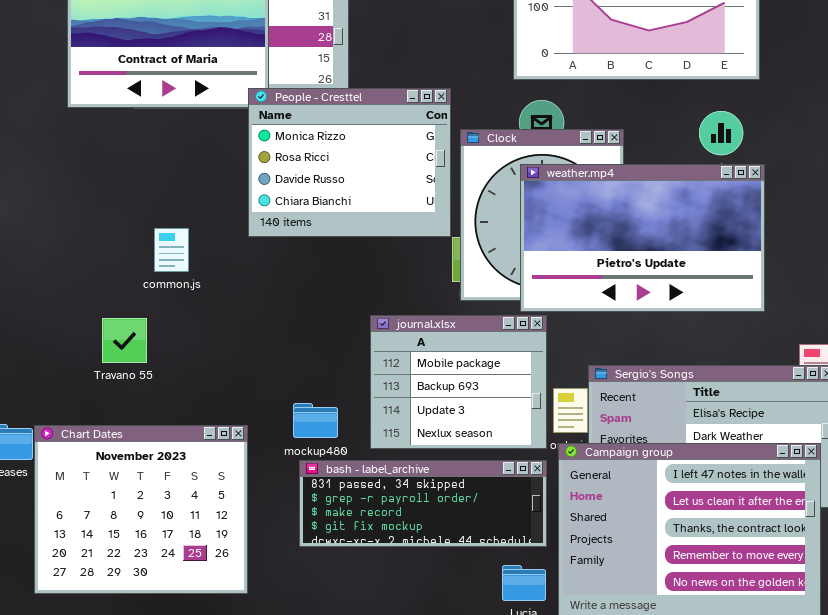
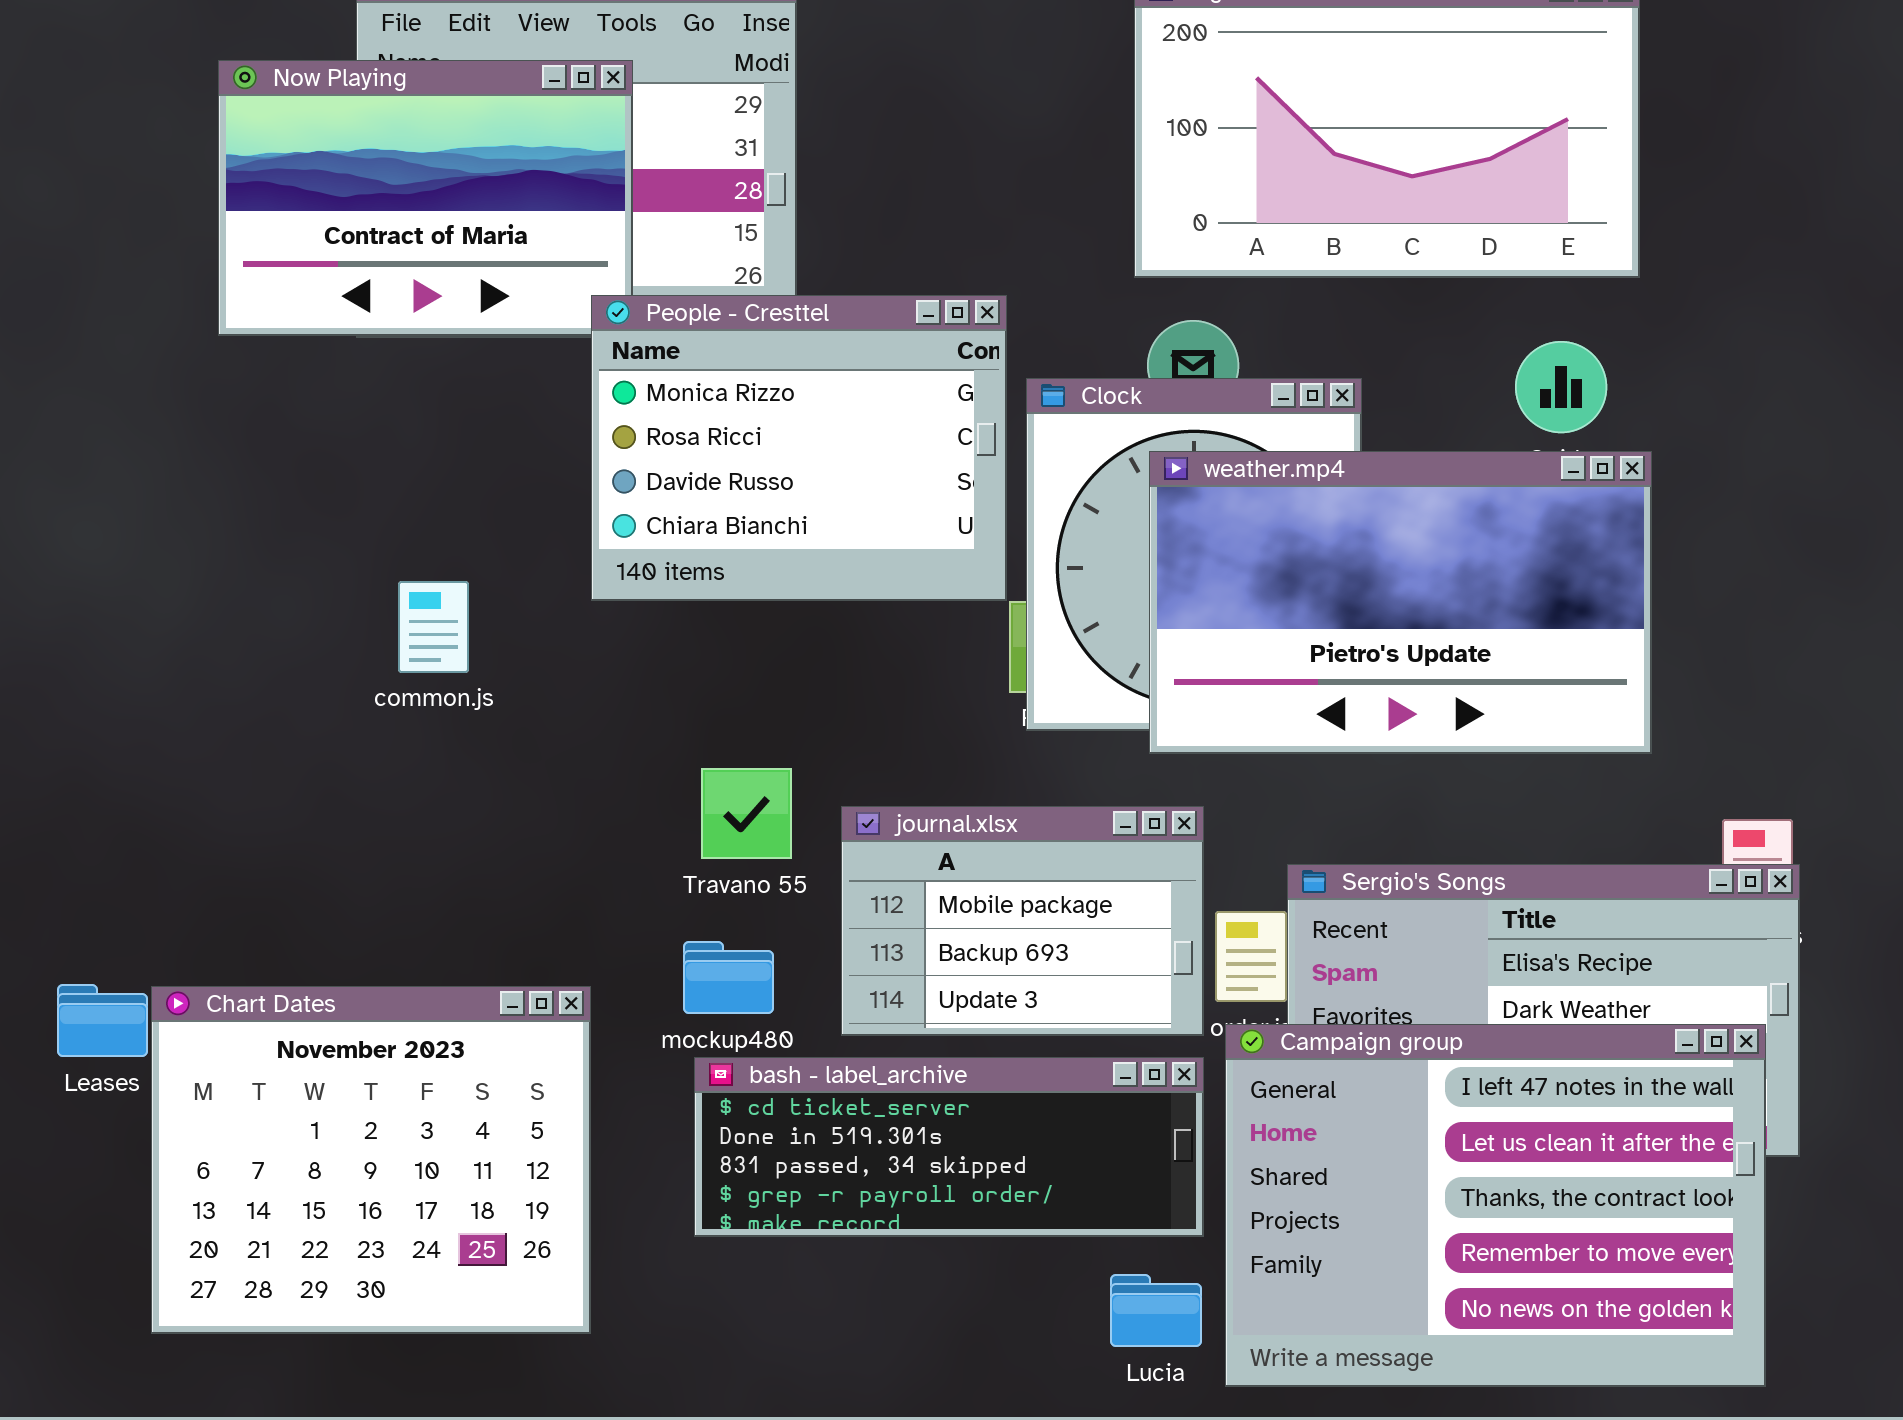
journal.xlsx: [370,315,547,449] -> [841,806,1204,1036], resized
Travano 55: [102,318,147,363] -> [701,768,792,859], moved
bash - label_archive: [299,460,547,547] -> [694,1057,1204,1237], scrolled up 2 rows

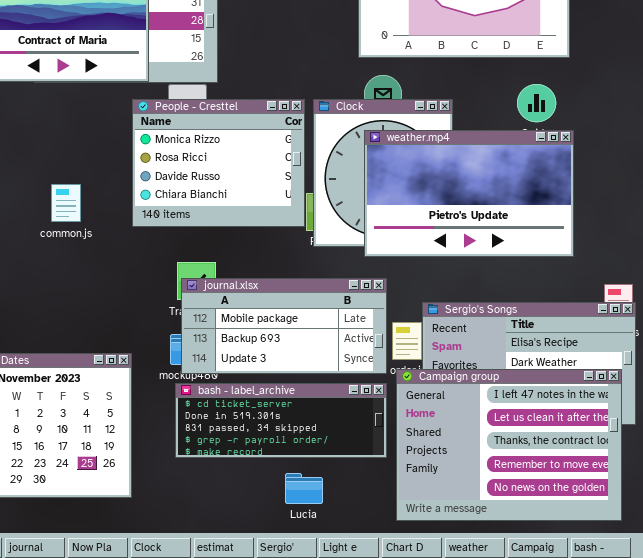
People - Cresttel: [591,295,1007,601] -> [132,99,305,227], moved
journal.xlsx: [841,806,1204,1036] -> [181,278,387,374], resized
Lucia: [1110,1274,1202,1347] -> [285,473,323,504], moved

